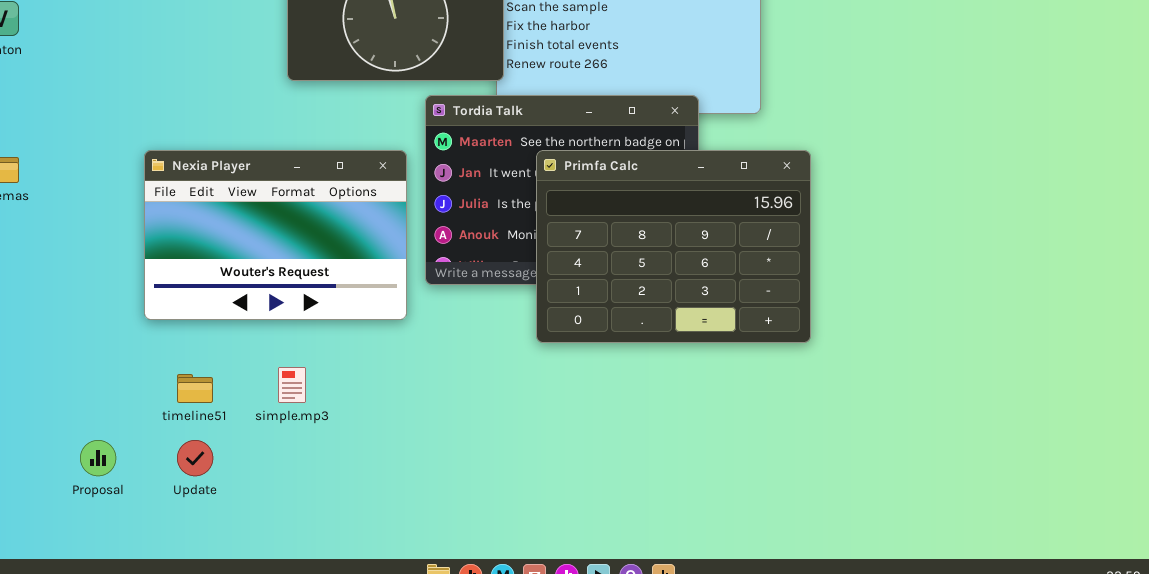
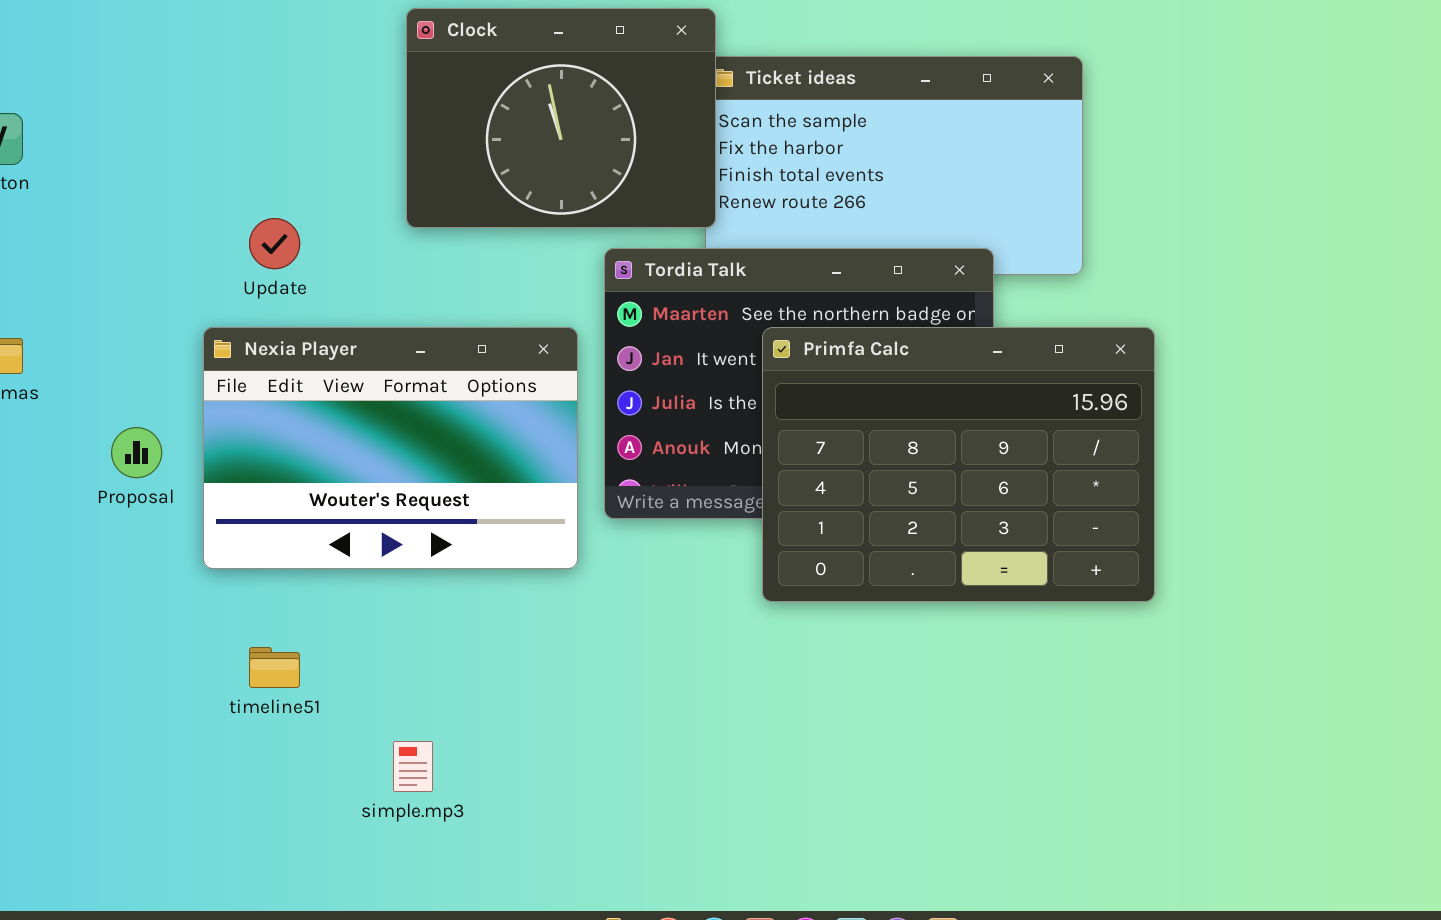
simple.mp3: [278,367,306,403] -> [393,741,433,792], moved
Proposal: [80,440,116,476] -> [111,427,162,478], moved
Update: [177,440,213,476] -> [249,218,300,269], moved

